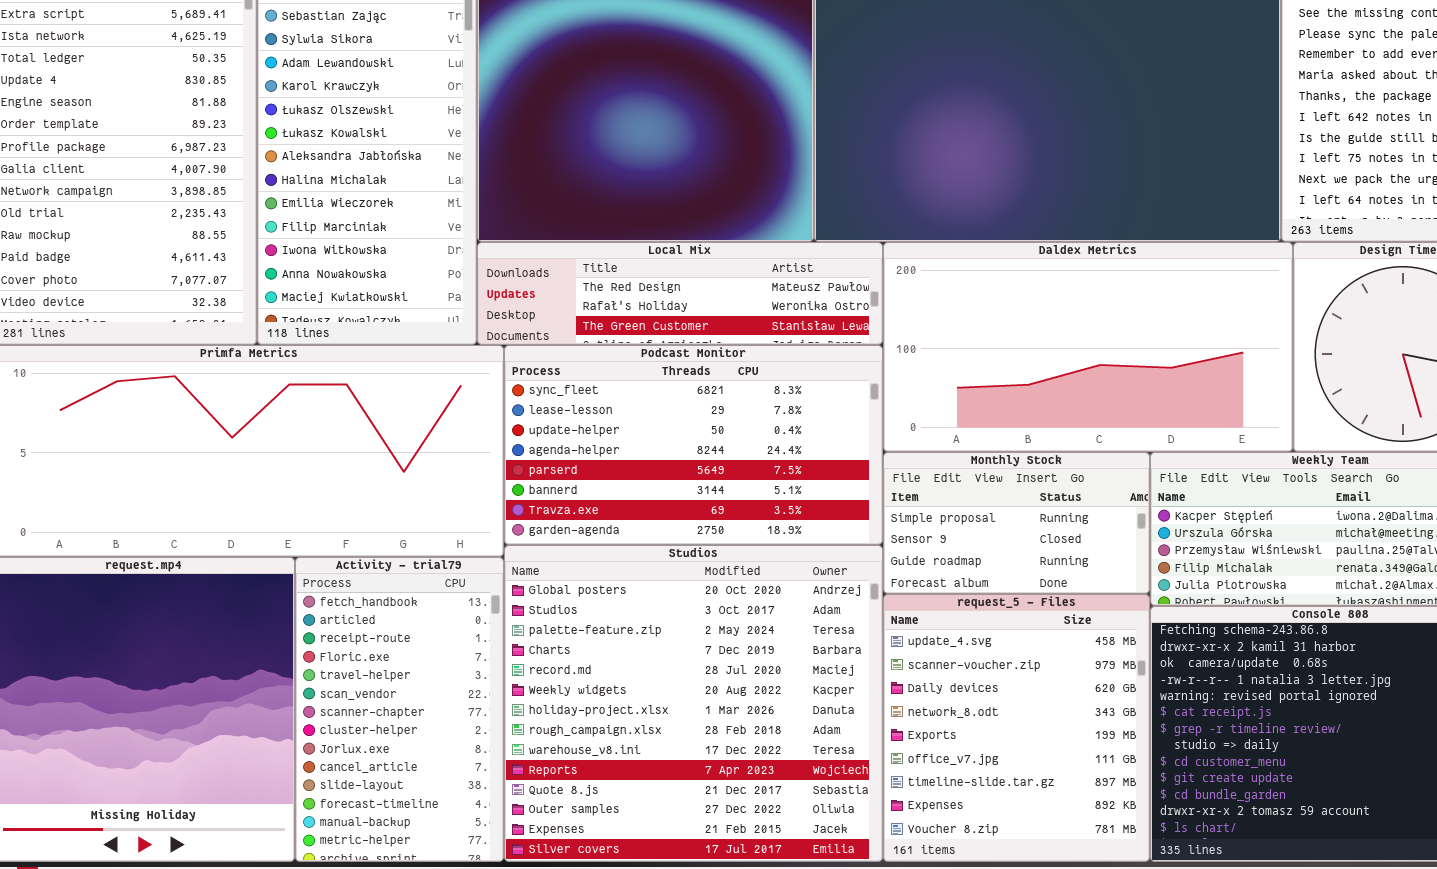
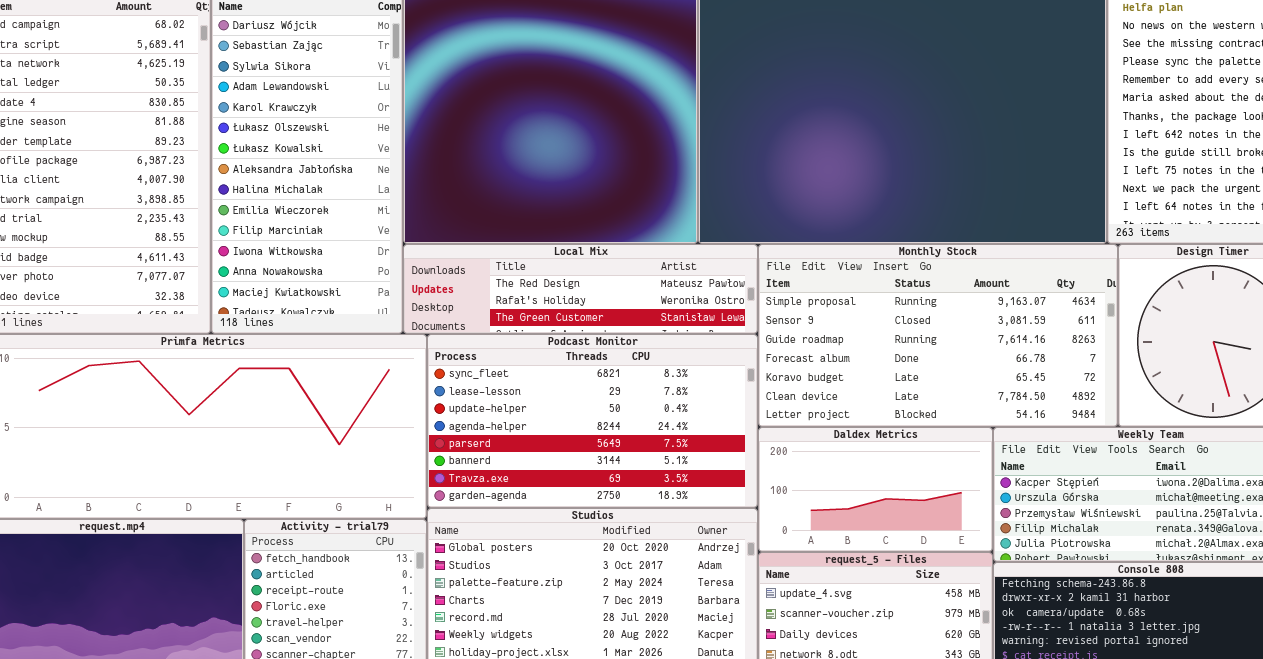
Daldex Metrics: [883,242,1293,452] -> [758,427,993,552], moved, resized
Monthly Stock: [883,452,1150,594] -> [758,244,1118,427], moved, resized

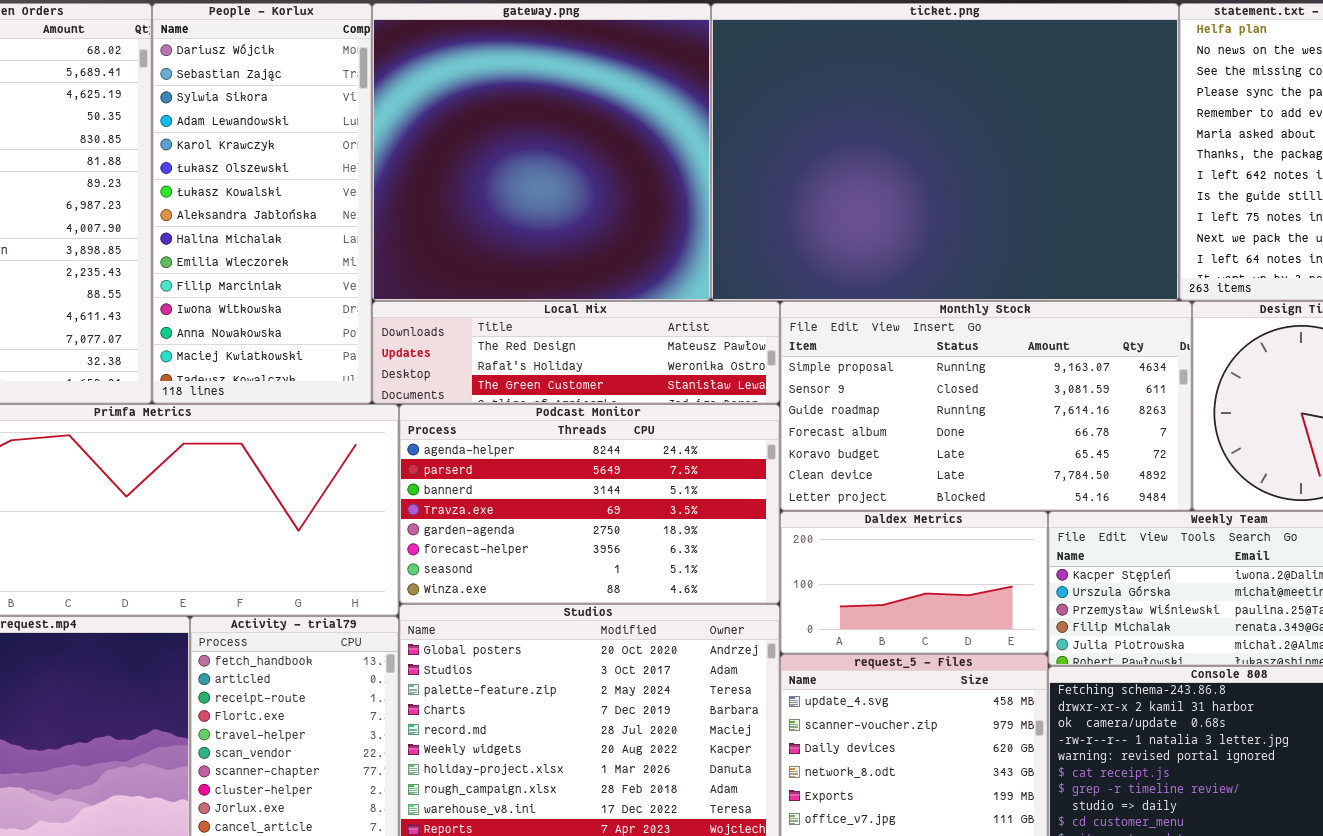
Podcast Monitor: [427,334,758,508] -> [399,404,780,604], scrolled down 3 rows

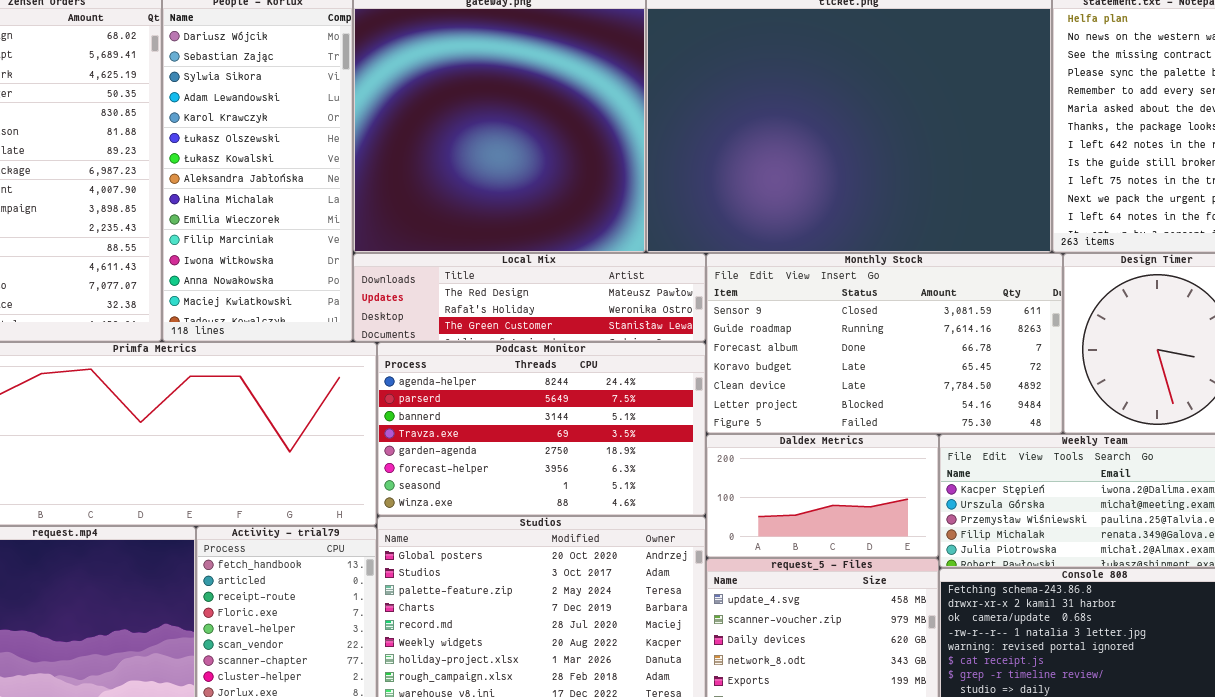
Monthly Stock: [780,301,1192,511] -> [706,253,1063,434], scrolled down 1 row

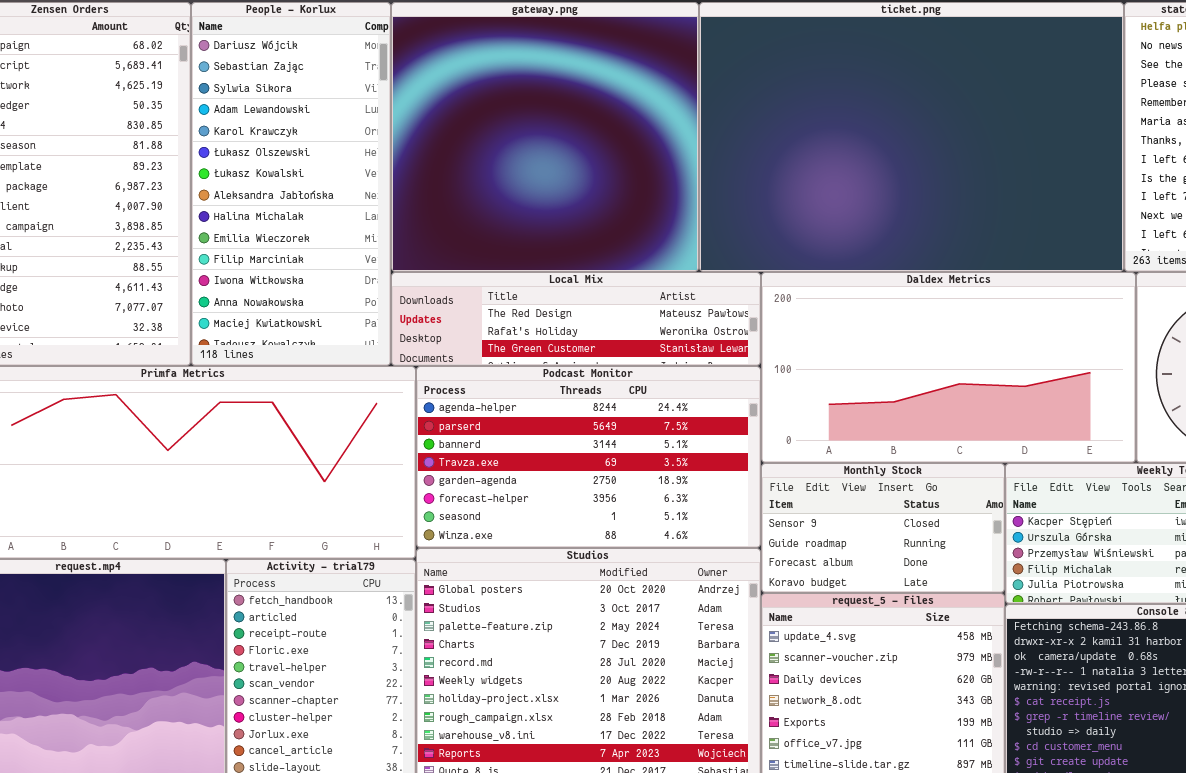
Monthly Stock: [706,253,1063,434] -> [761,463,1005,593], moved, resized
Daldex Metrics: [706,434,939,558] -> [761,272,1136,463], moved, resized

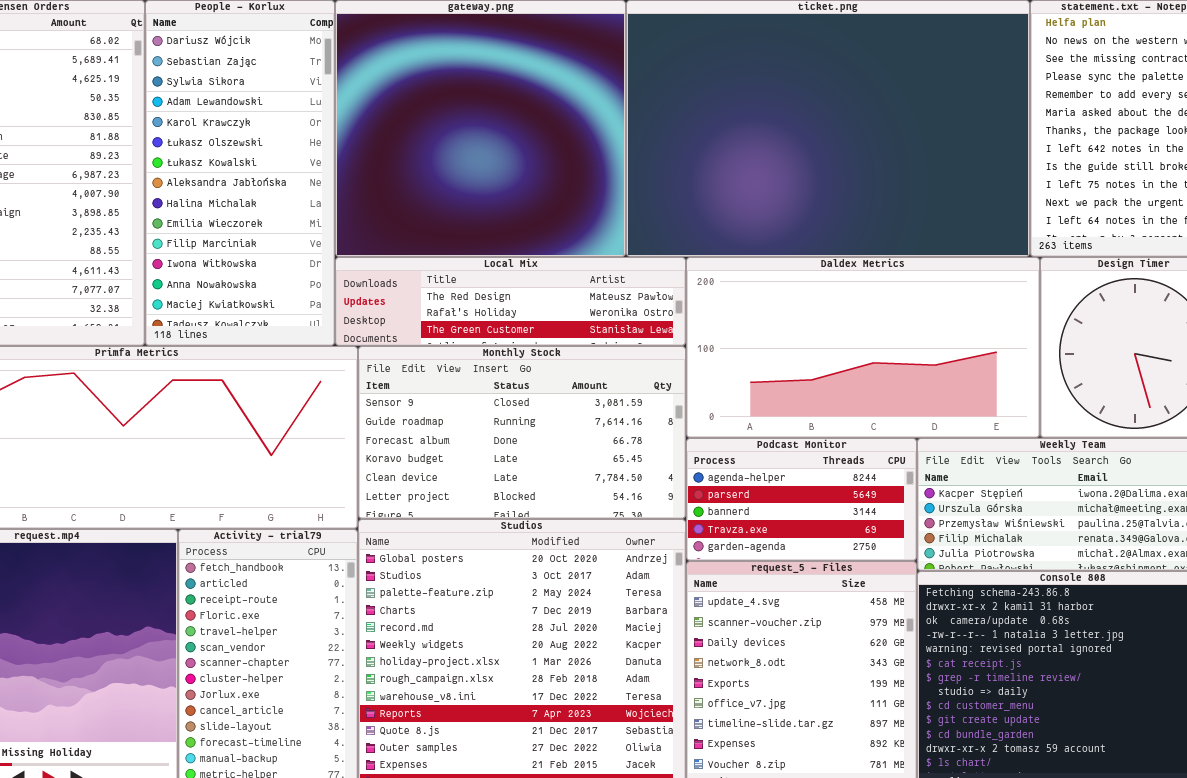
Podcast Monitor: [416,366,761,548] -> [686,438,917,561], moved, resized
Monthly Stock: [761,463,1005,593] -> [358,346,686,519], moved, resized

